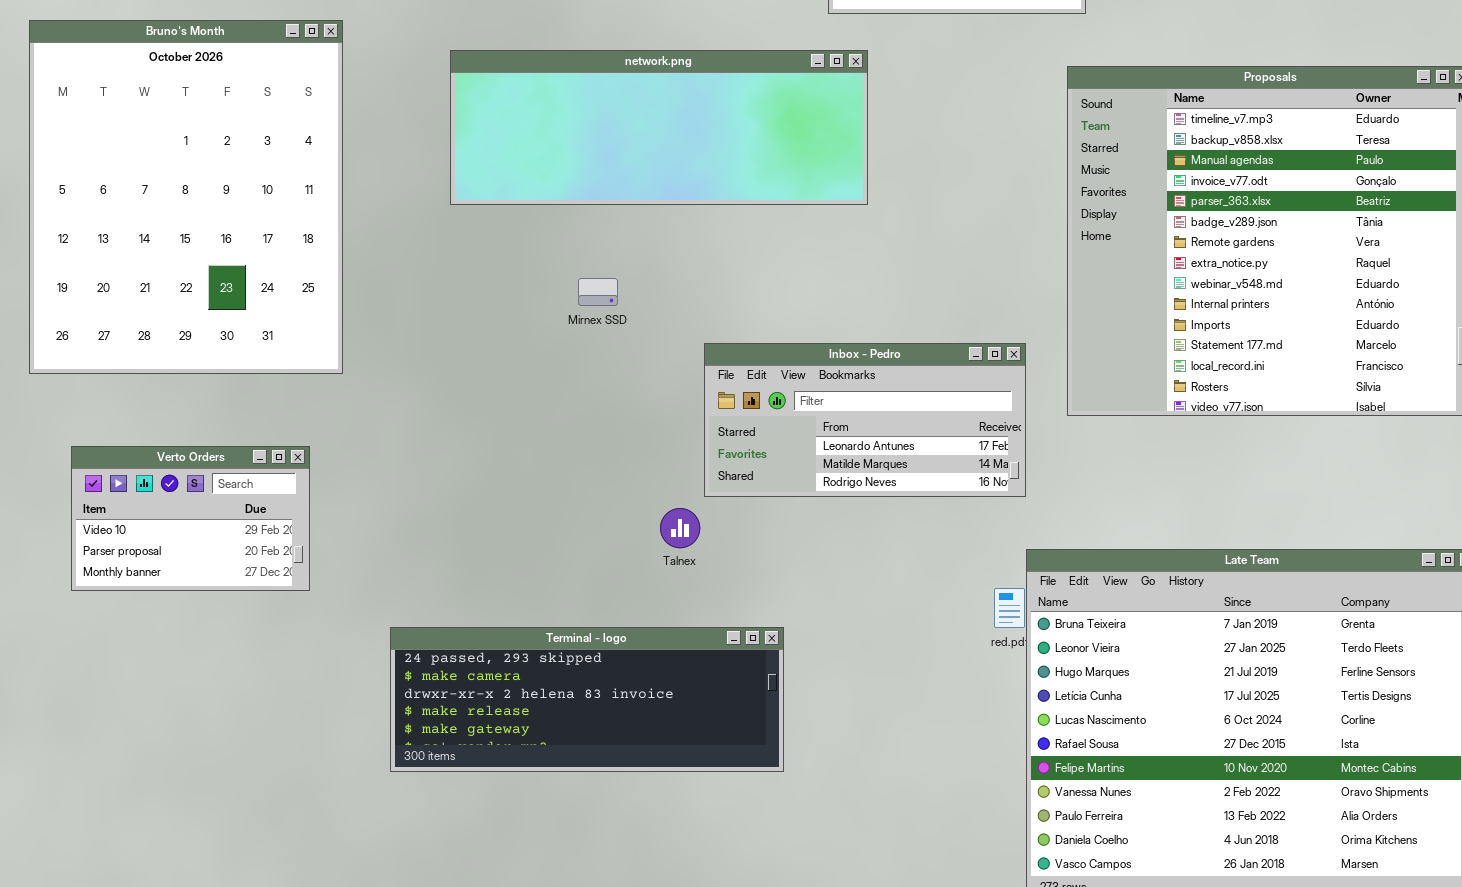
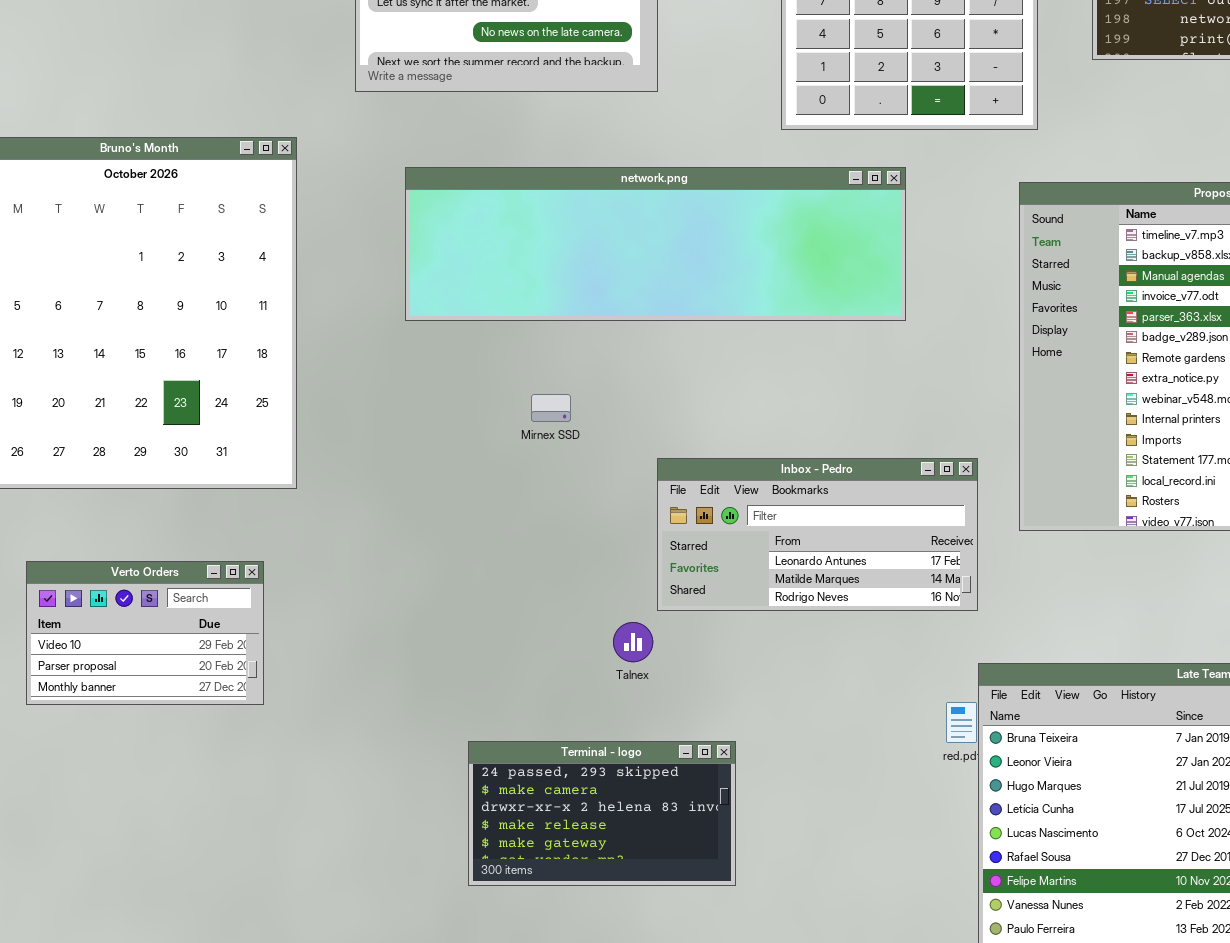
network.png: [450,50,868,205] -> [405,167,906,321], resized
Terminal - logo: [390,627,784,772] -> [468,741,736,886], resized

